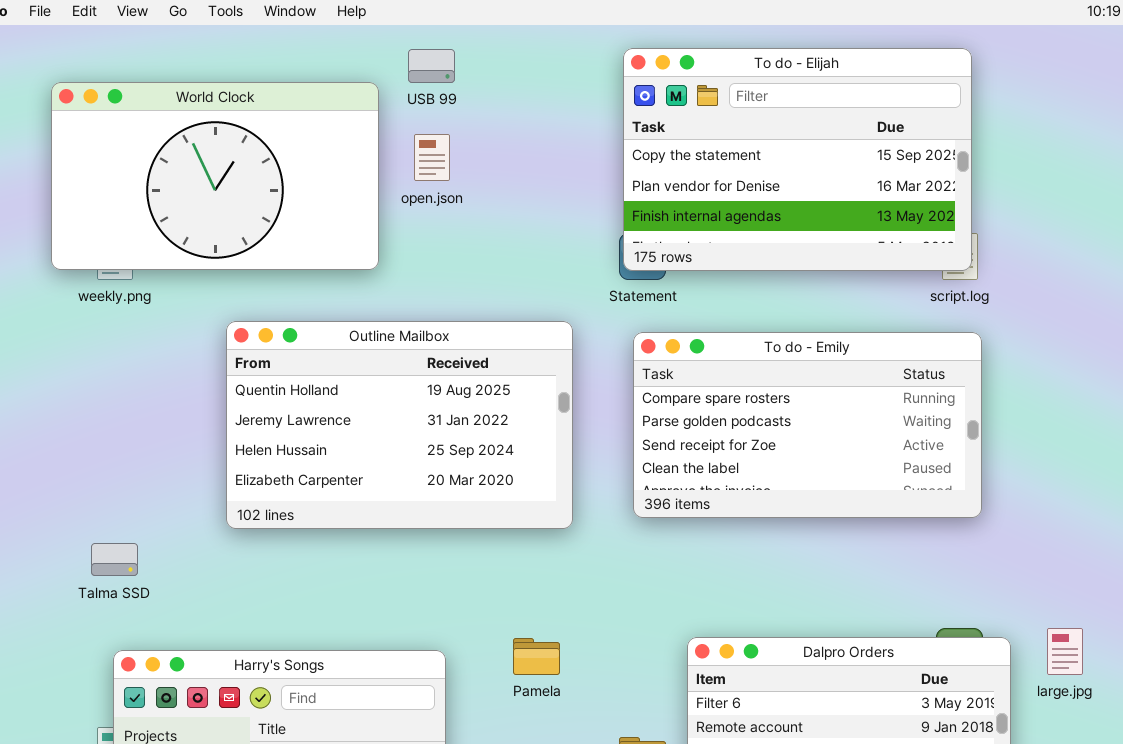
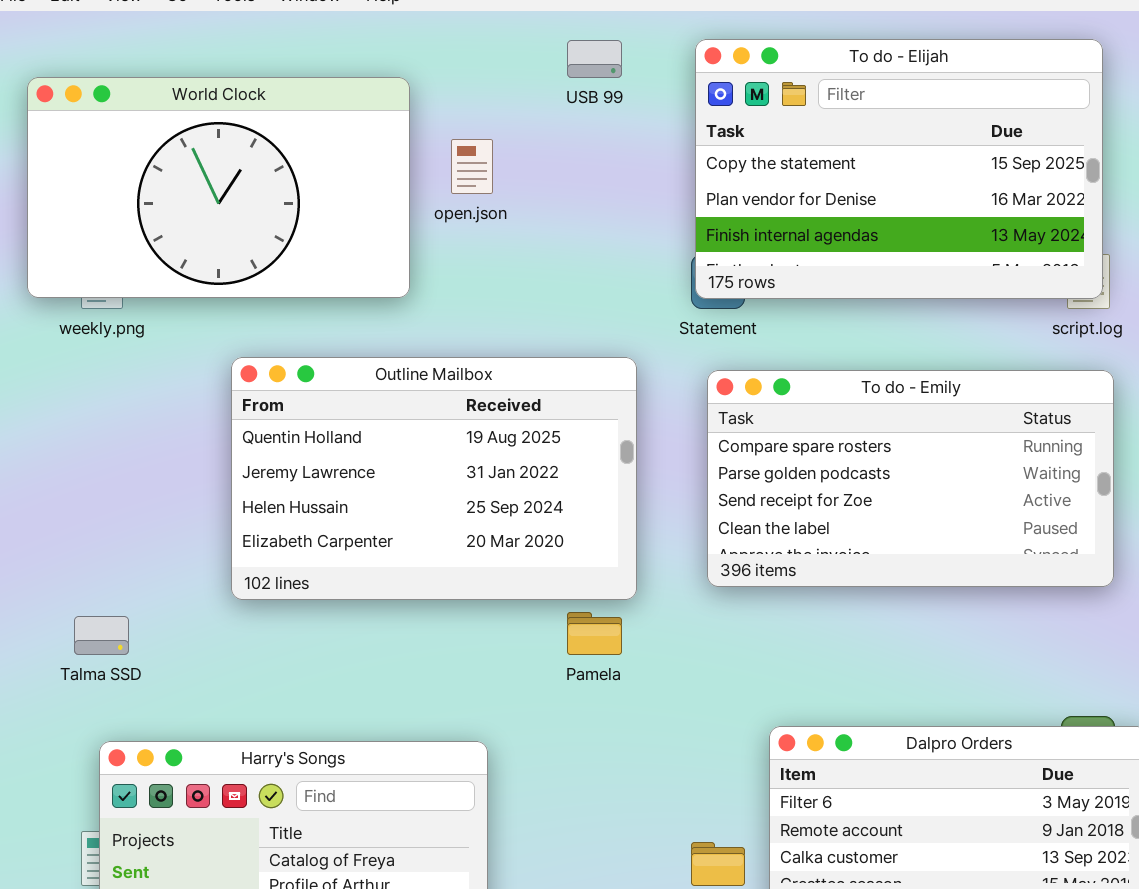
USB 99: [408,49,455,83] -> [567,40,622,78], moved
Pamela: [513,638,560,675] -> [567,612,622,655], moved

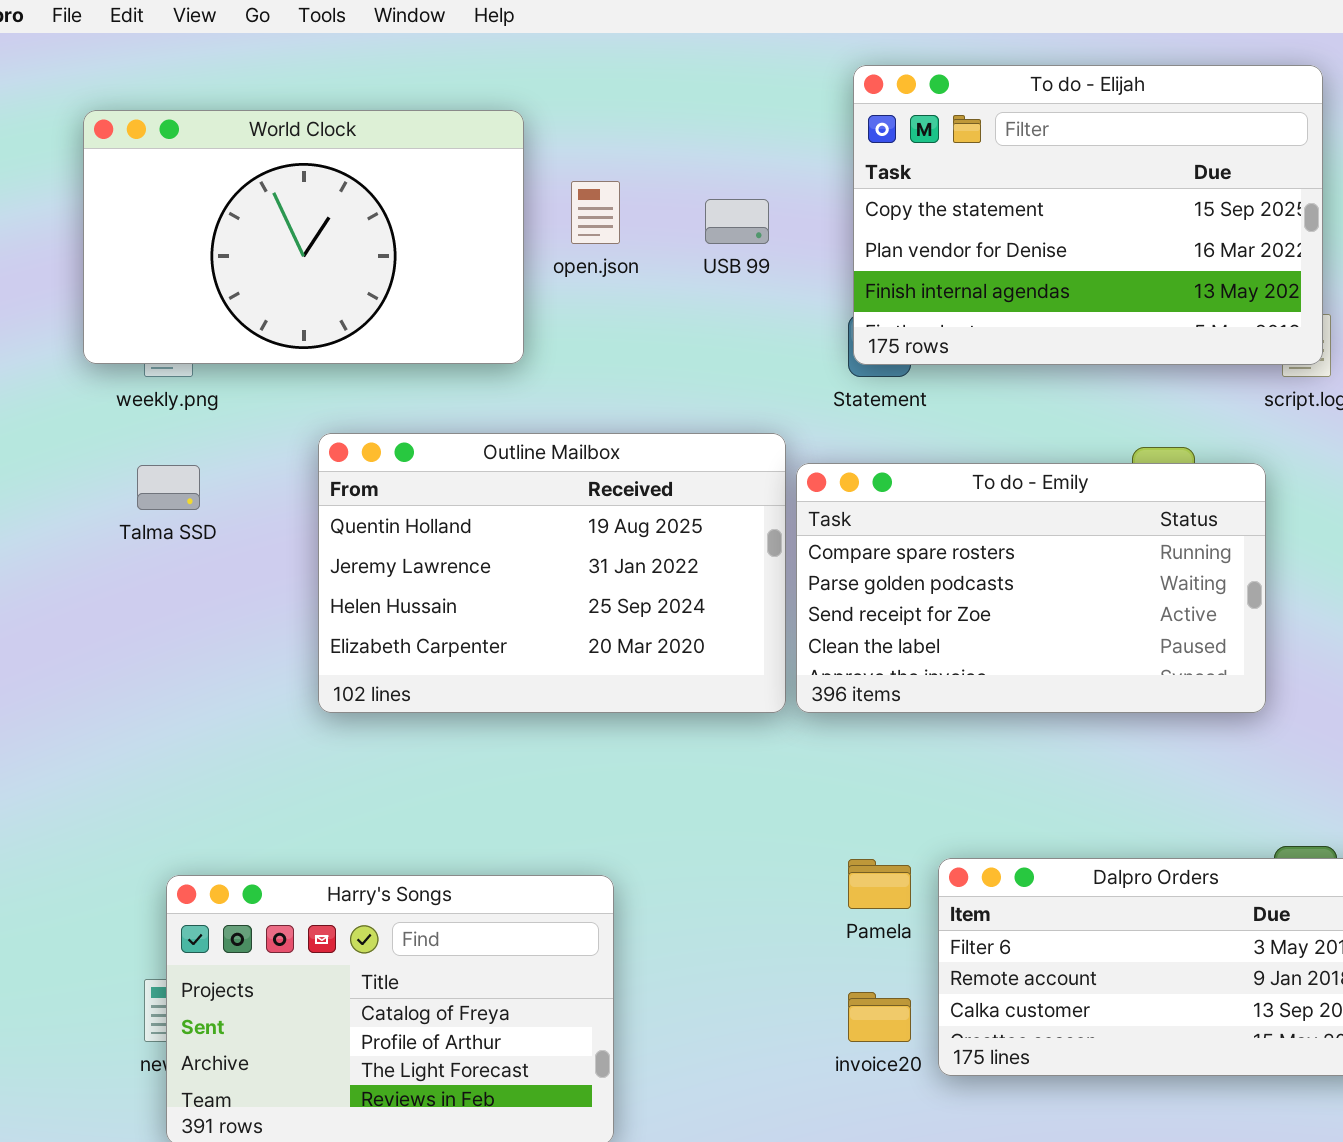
USB 99: [567,40,622,78] -> [705,199,769,244], moved
To do - Emily: [707,370,1114,587] -> [796,463,1266,713], moved
Pamela: [567,612,622,655] -> [848,859,911,909], moved
Talma SSD: [74,616,129,655] -> [137,465,200,510], moved

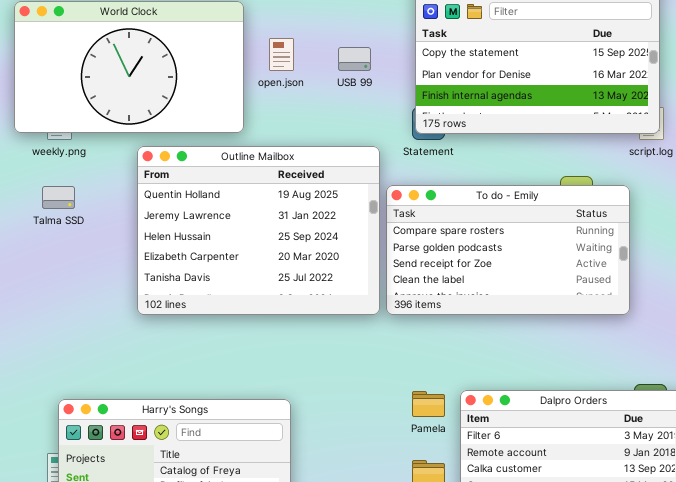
Outline Mailbox: [318,433,786,713] -> [137,146,380,315], resized

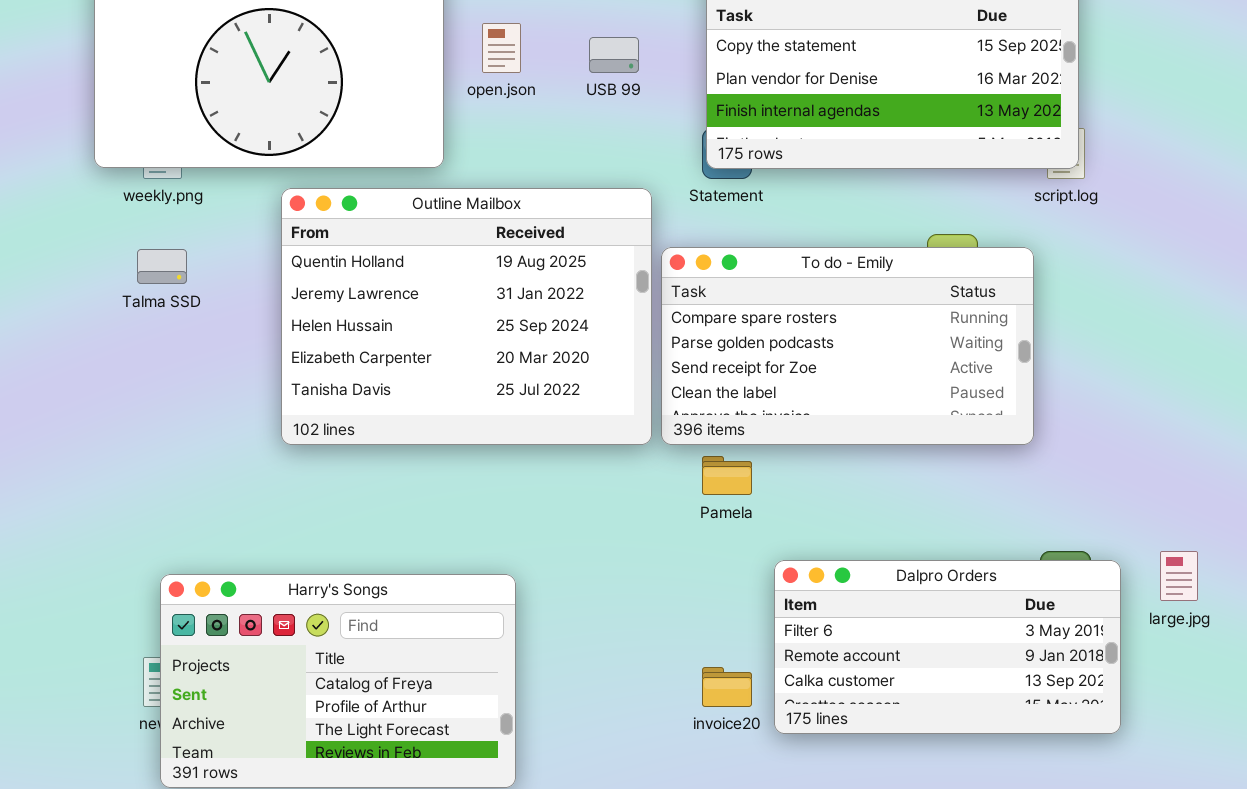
Pamela: [412,391,445,417] -> [702,456,752,495], moved

